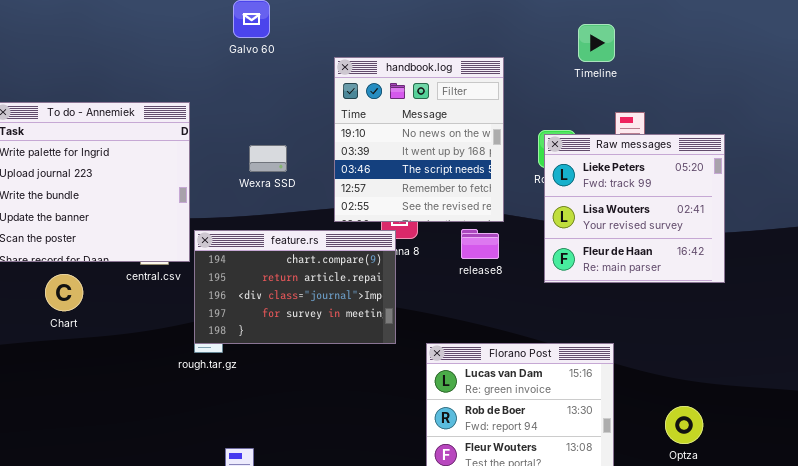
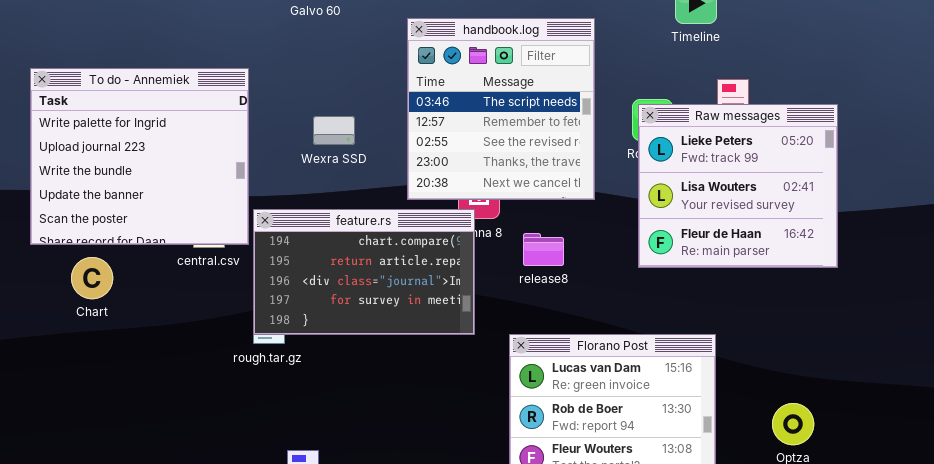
handbook.log: [334,57,504,222] -> [407,18,595,200], scrolled down 2 rows
release8: [461,229,499,259] -> [523,233,564,266], moved
Chart: [45,274,83,311] -> [71,257,113,299], moved

